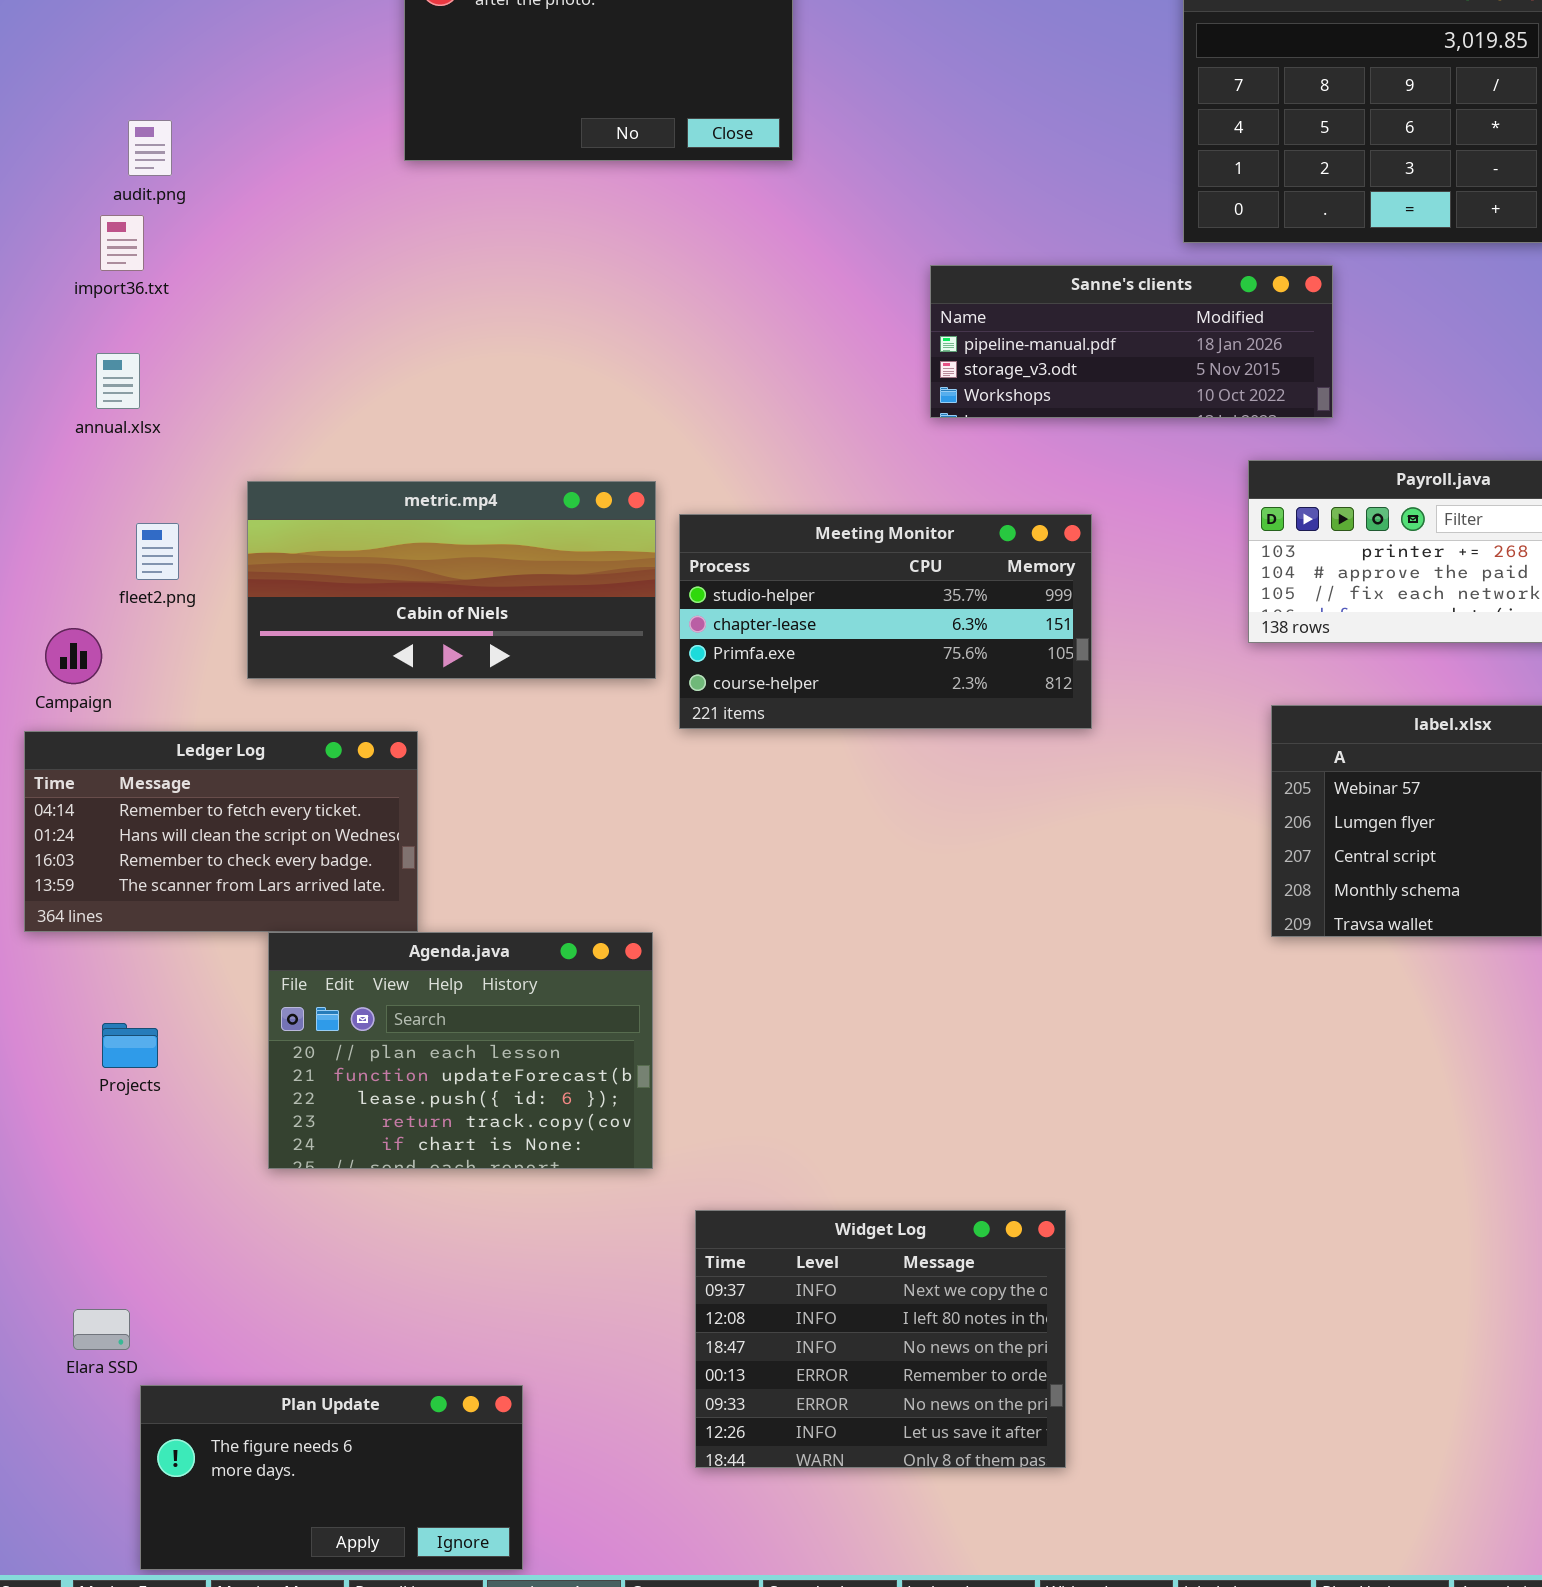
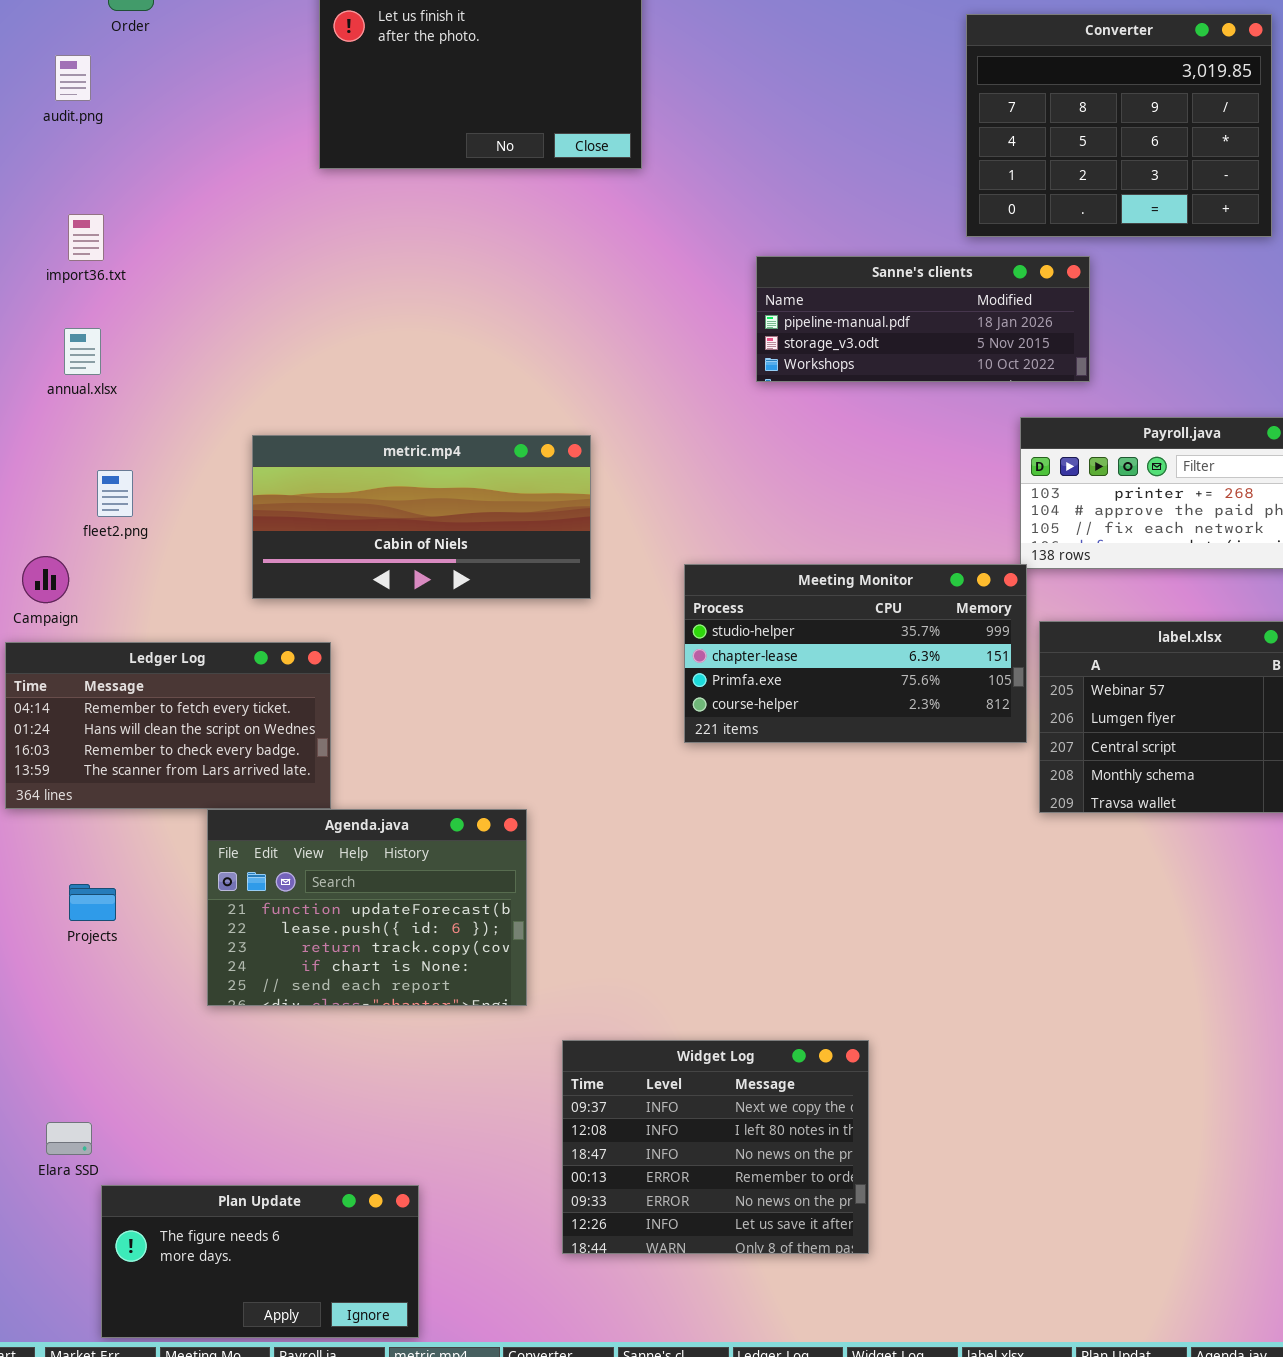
audit.png: [128,120,172,176] -> [55,55,91,101], moved
metric.mp4: [247,481,656,679] -> [252,435,591,599], moved
Meeting Monitor: [679,514,1092,729] -> [684,564,1027,743], moved
Agenda.java: [268,932,653,1169] -> [207,809,527,1006], scrolled down 1 row

